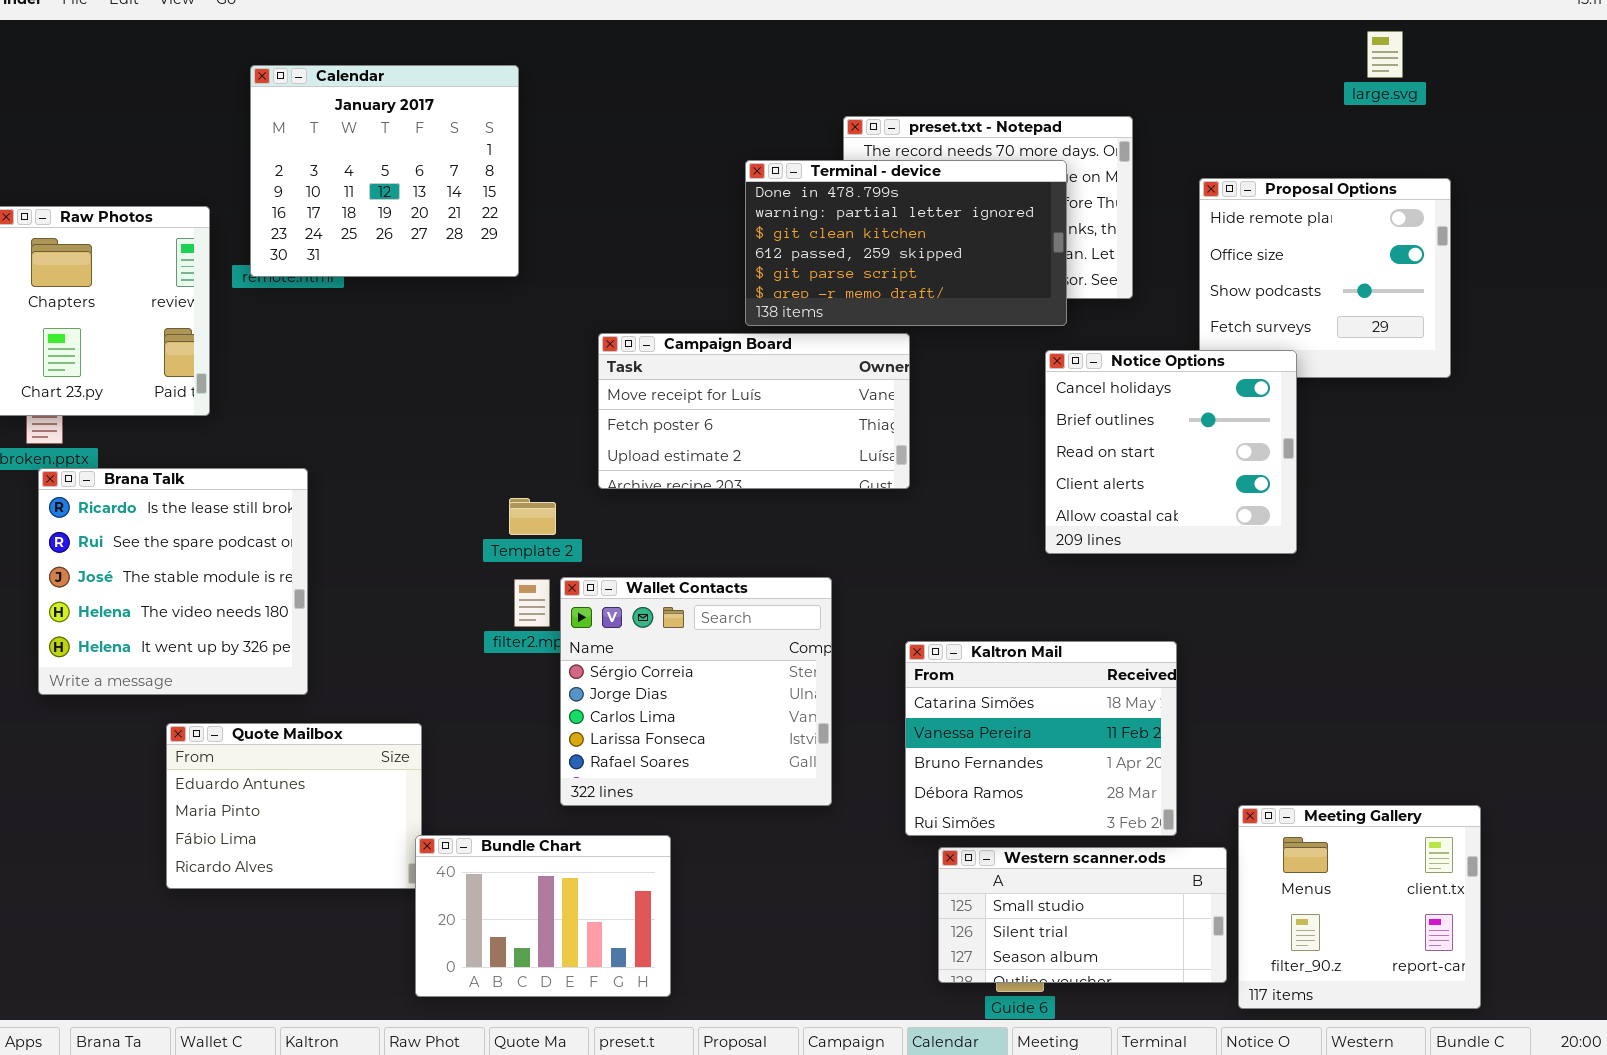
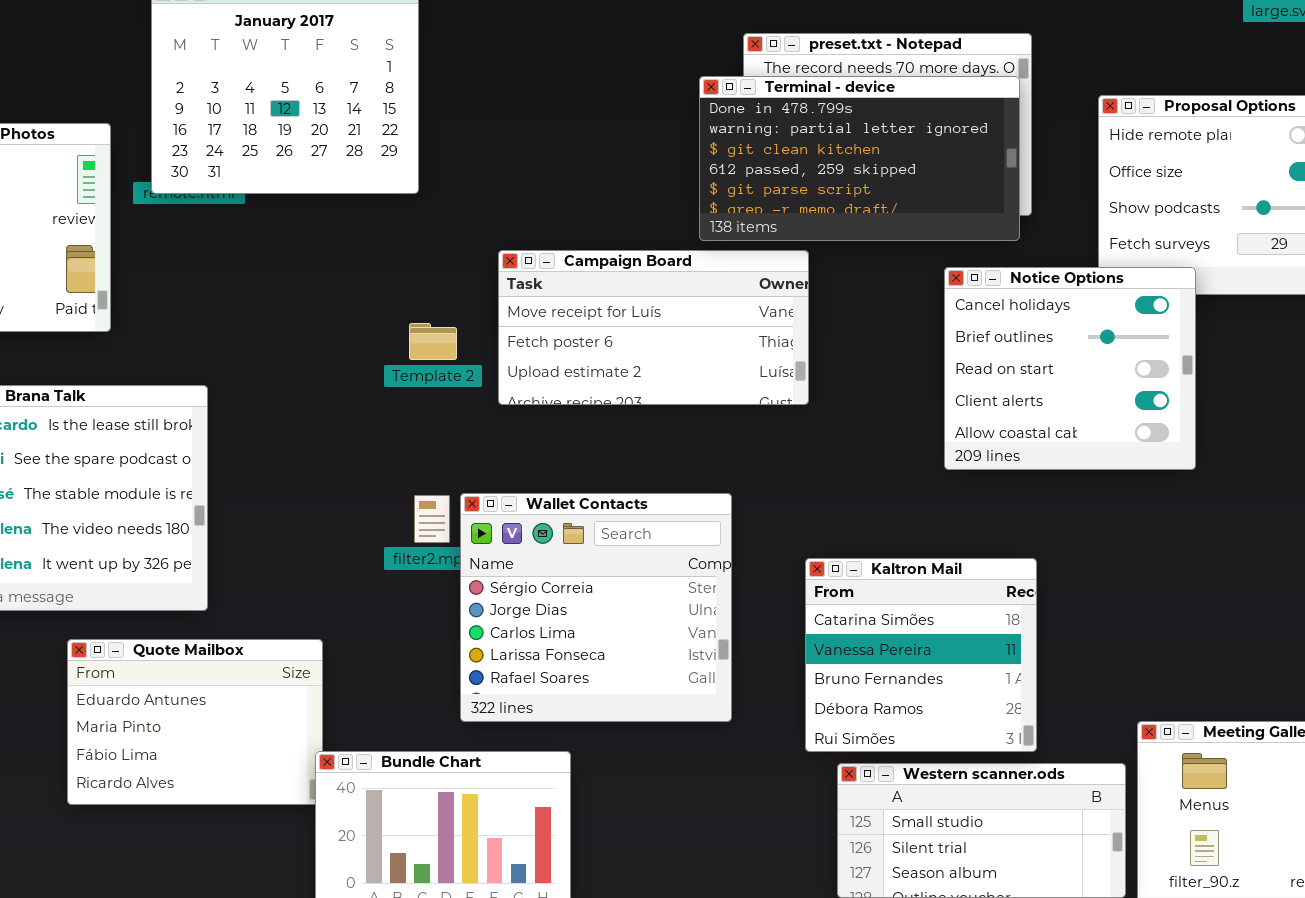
Terminal - device: [745,160,1067,326] -> [699,76,1020,241], moved
Template 2: [509,498,556,535] -> [409,323,457,360], moved
Kaltron Mail: [905,641,1177,836] -> [805,558,1037,752], resized

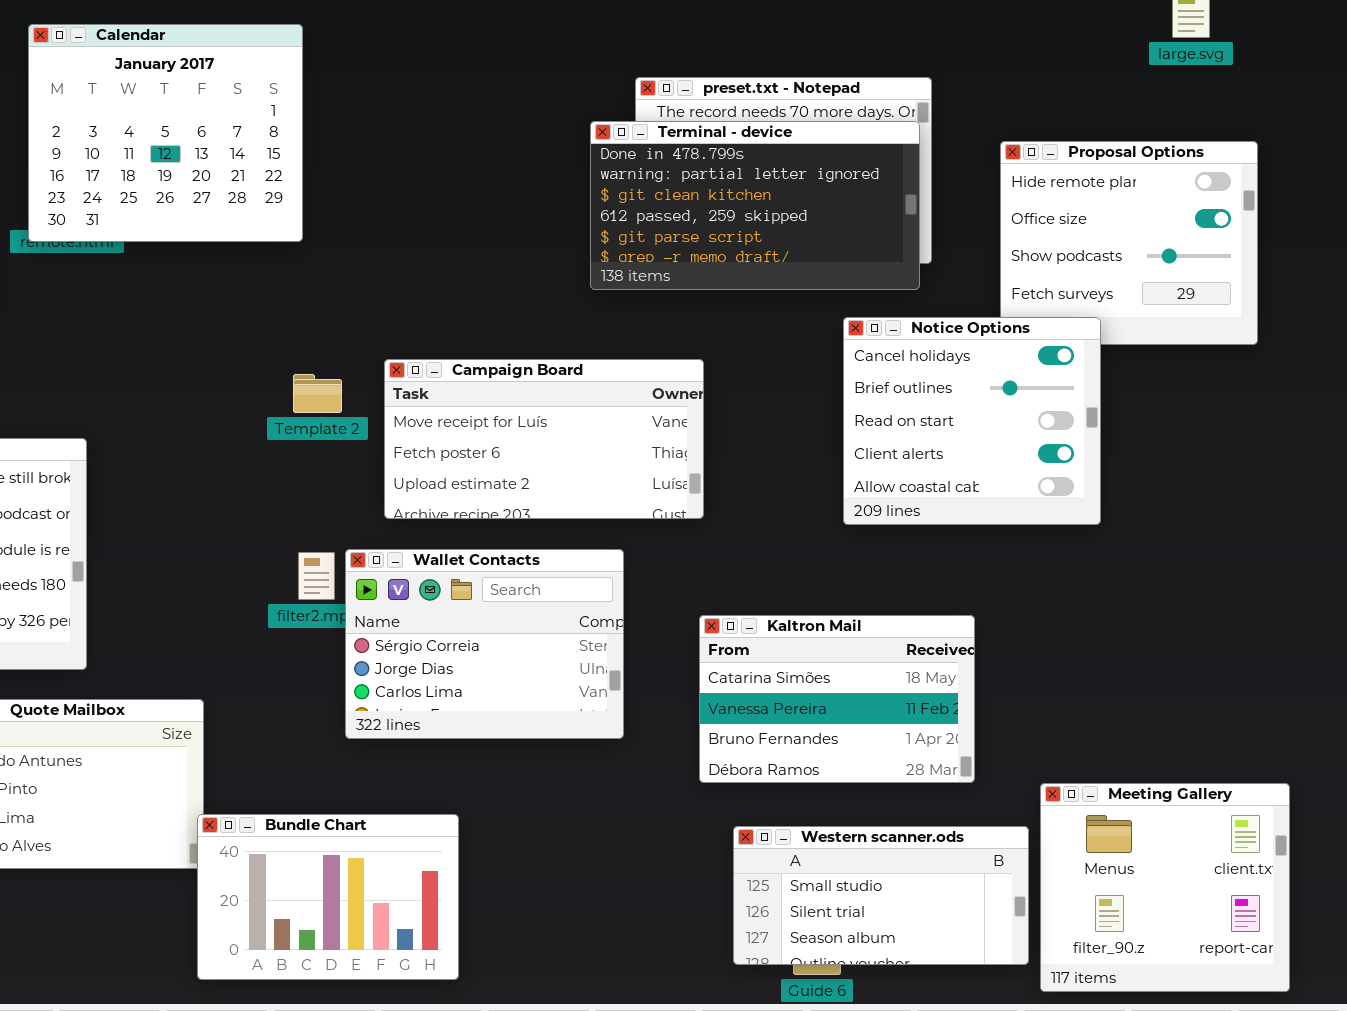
Campaign Board: [498,250,809,405] -> [384,359,704,519], moved
Wallet Contacts: [460,493,732,722] -> [345,549,624,739], resized
Kaltron Mail: [805,558,1037,752] -> [699,615,975,783], resized

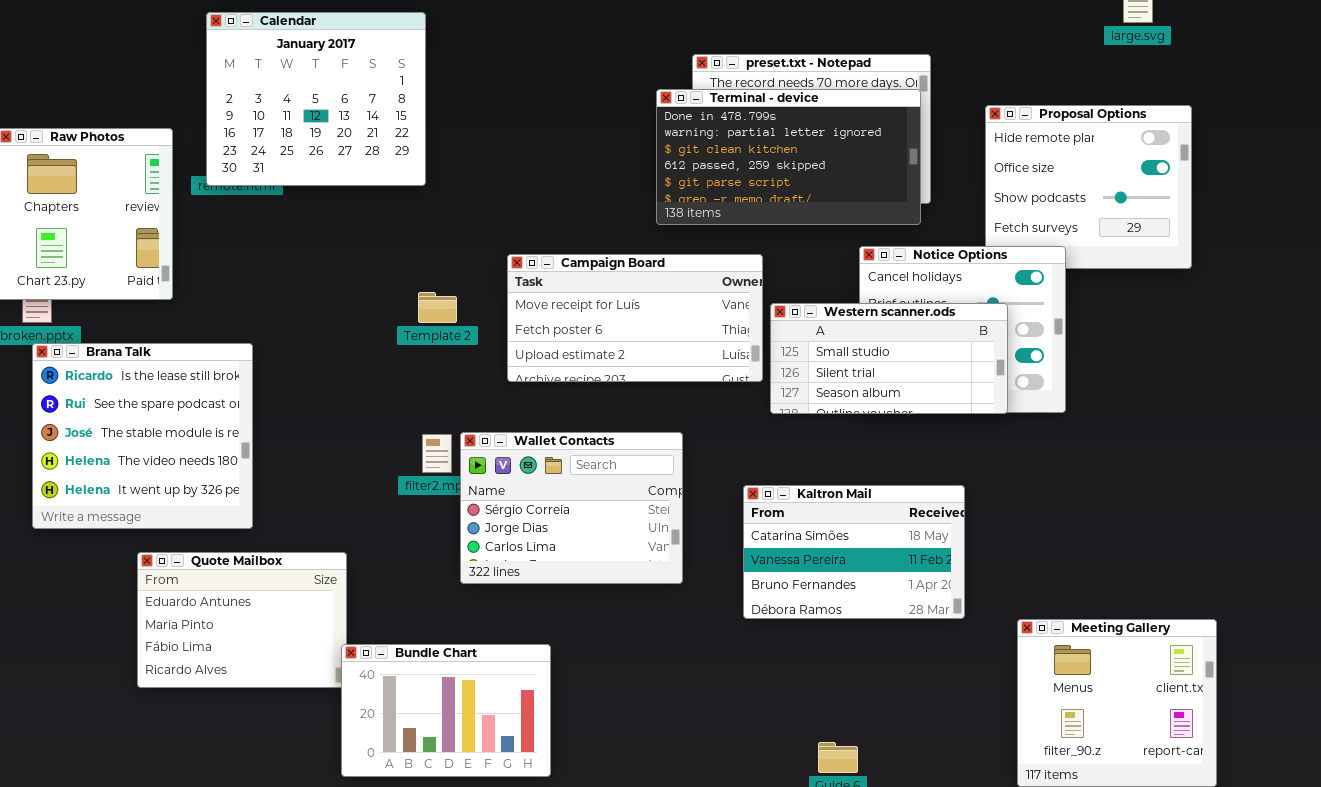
Campaign Board: [384,359,704,519] -> [507,254,763,382], moved
Western scanner.ods: [733,826,1029,965] -> [770,303,1008,414], moved

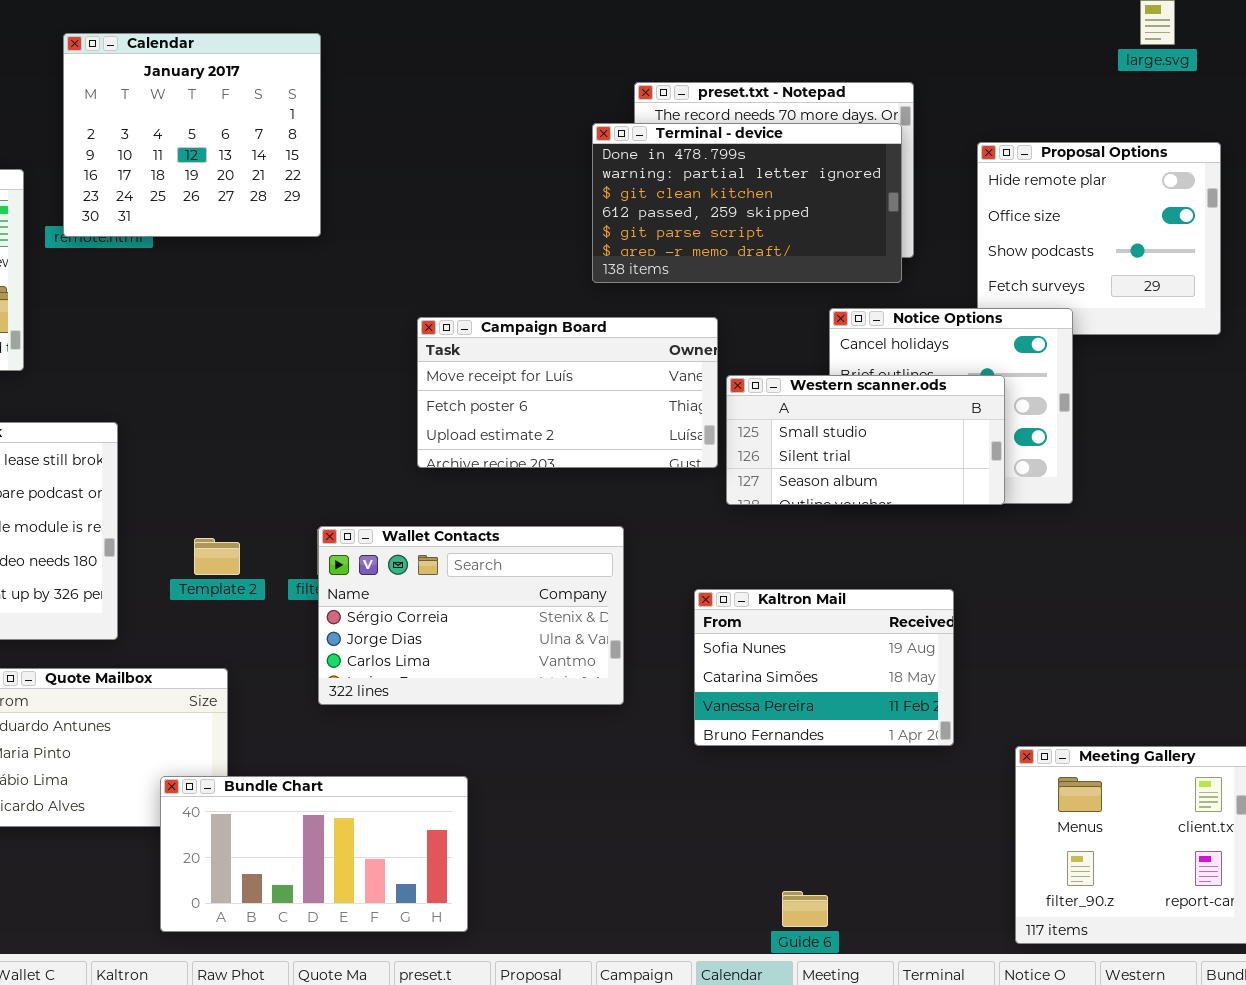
Template 2: [418,292,457,323] -> [194,538,240,575], moved
Wallet Contacts: [460,432,683,584] -> [318,526,624,705], resized
Kaltron Mail: [743,485,965,619] -> [694,589,954,746], scrolled up 1 row
Bundle Chart: [341,644,551,777] -> [160,776,468,932], resized

